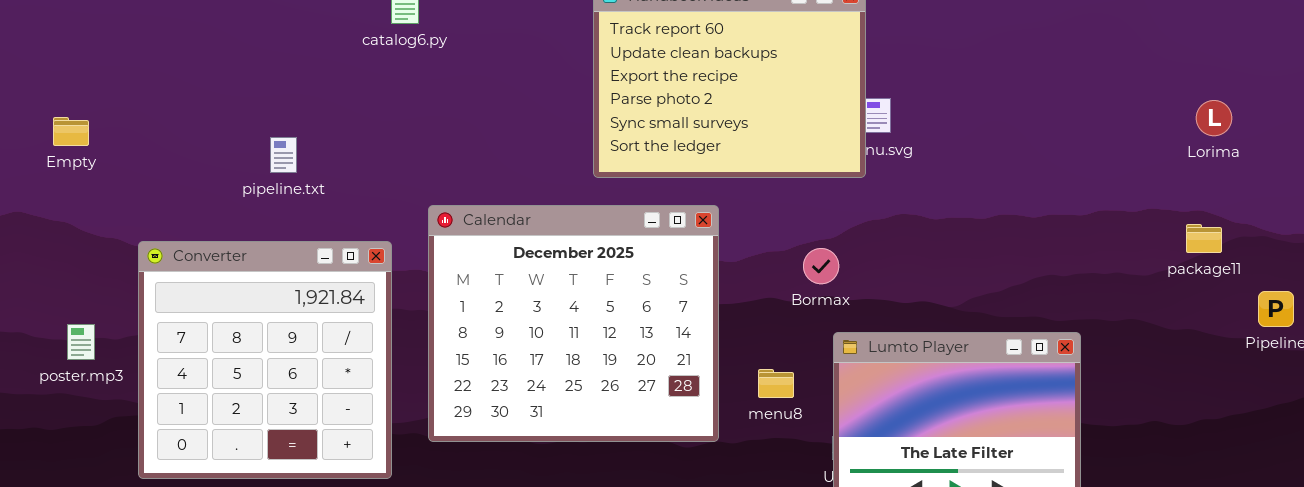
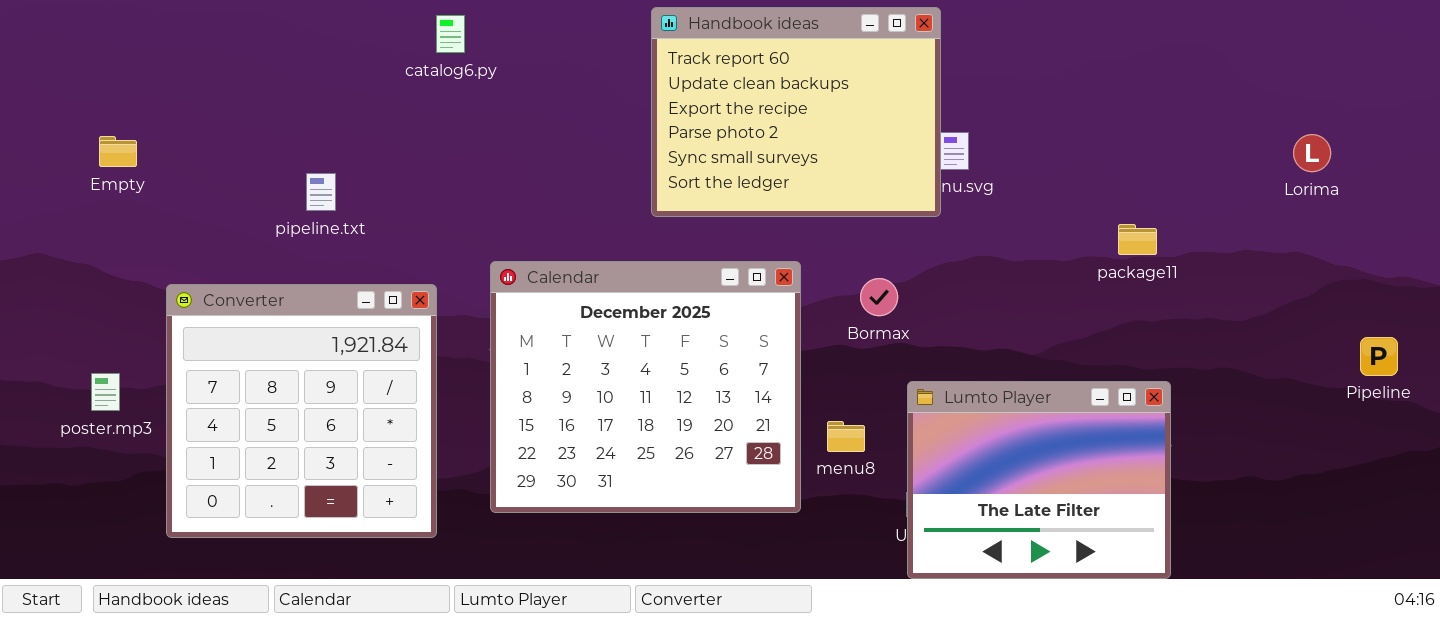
Empty: [53,117,89,146] -> [99,136,137,167], moved
Calendar: [428,205,719,442] -> [490,261,801,513], moved
package11: [1186,224,1222,253] -> [1118,224,1157,255], moved
Bormax: [803,248,839,284] -> [860,278,898,316], moved

